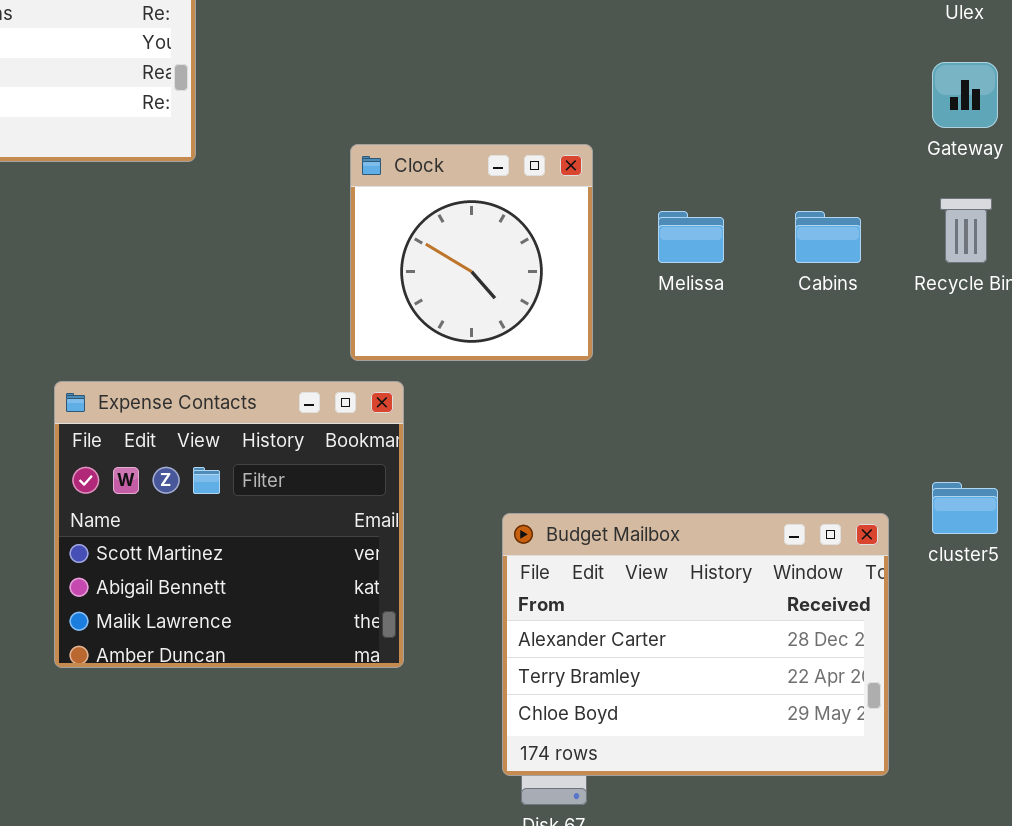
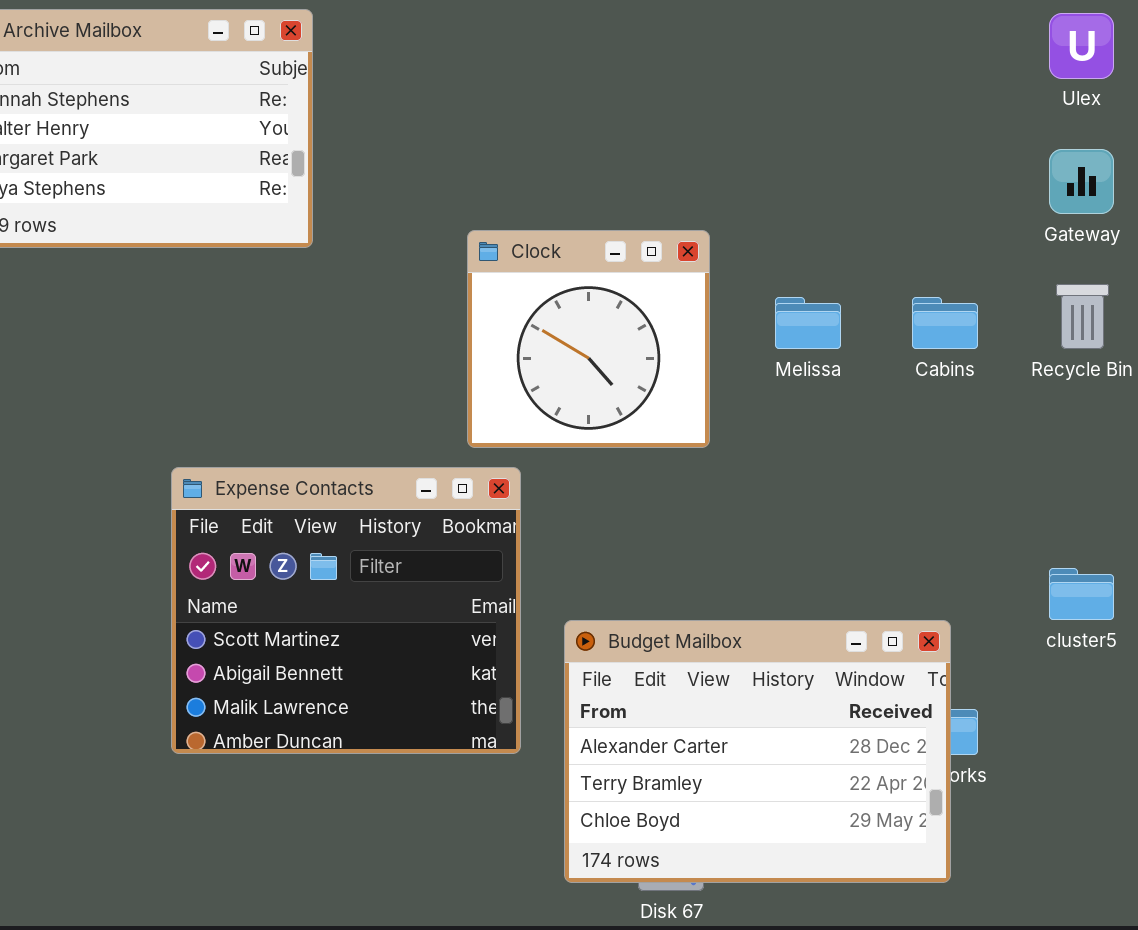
Budget Mailbox: [502,513,889,776] -> [564,620,951,883], moved

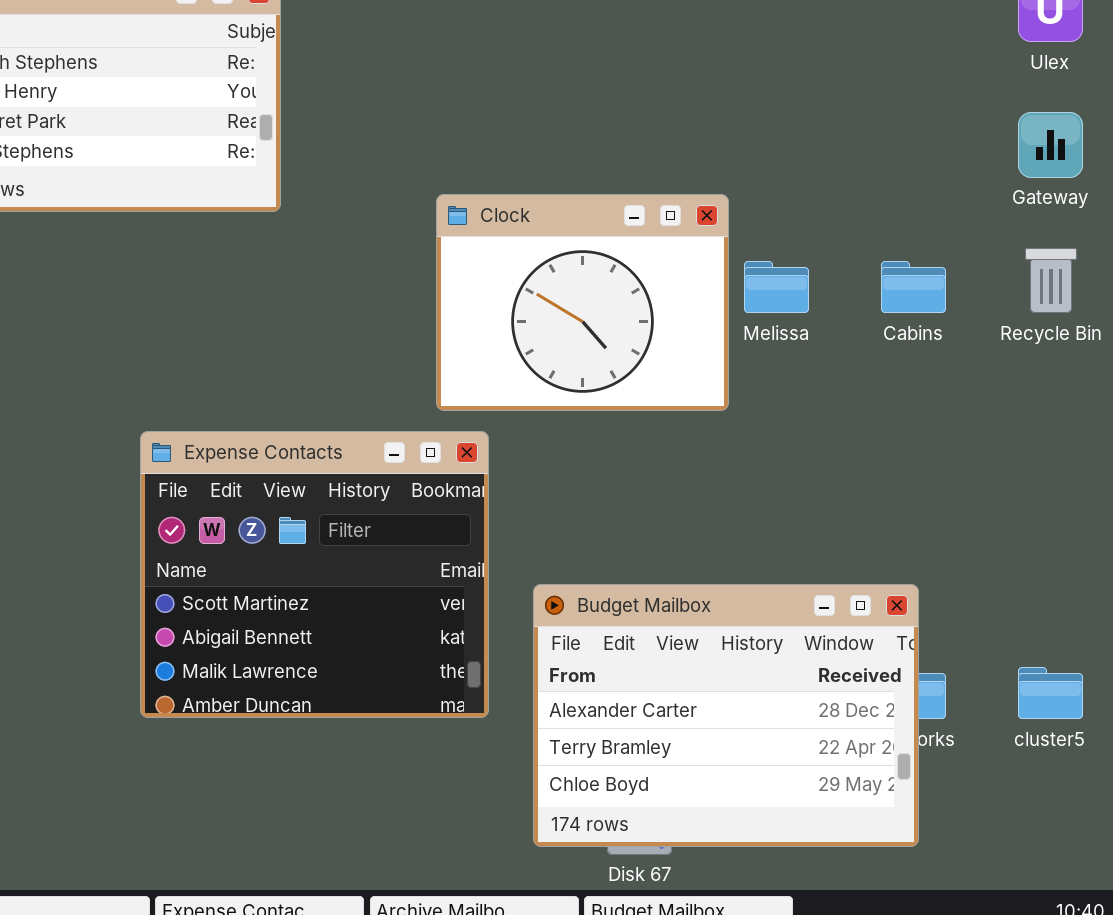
Clock: [467,230,710,448] -> [436,194,729,411], resized
cluster5: [1049,568,1114,620] -> [1018,667,1083,719], moved

